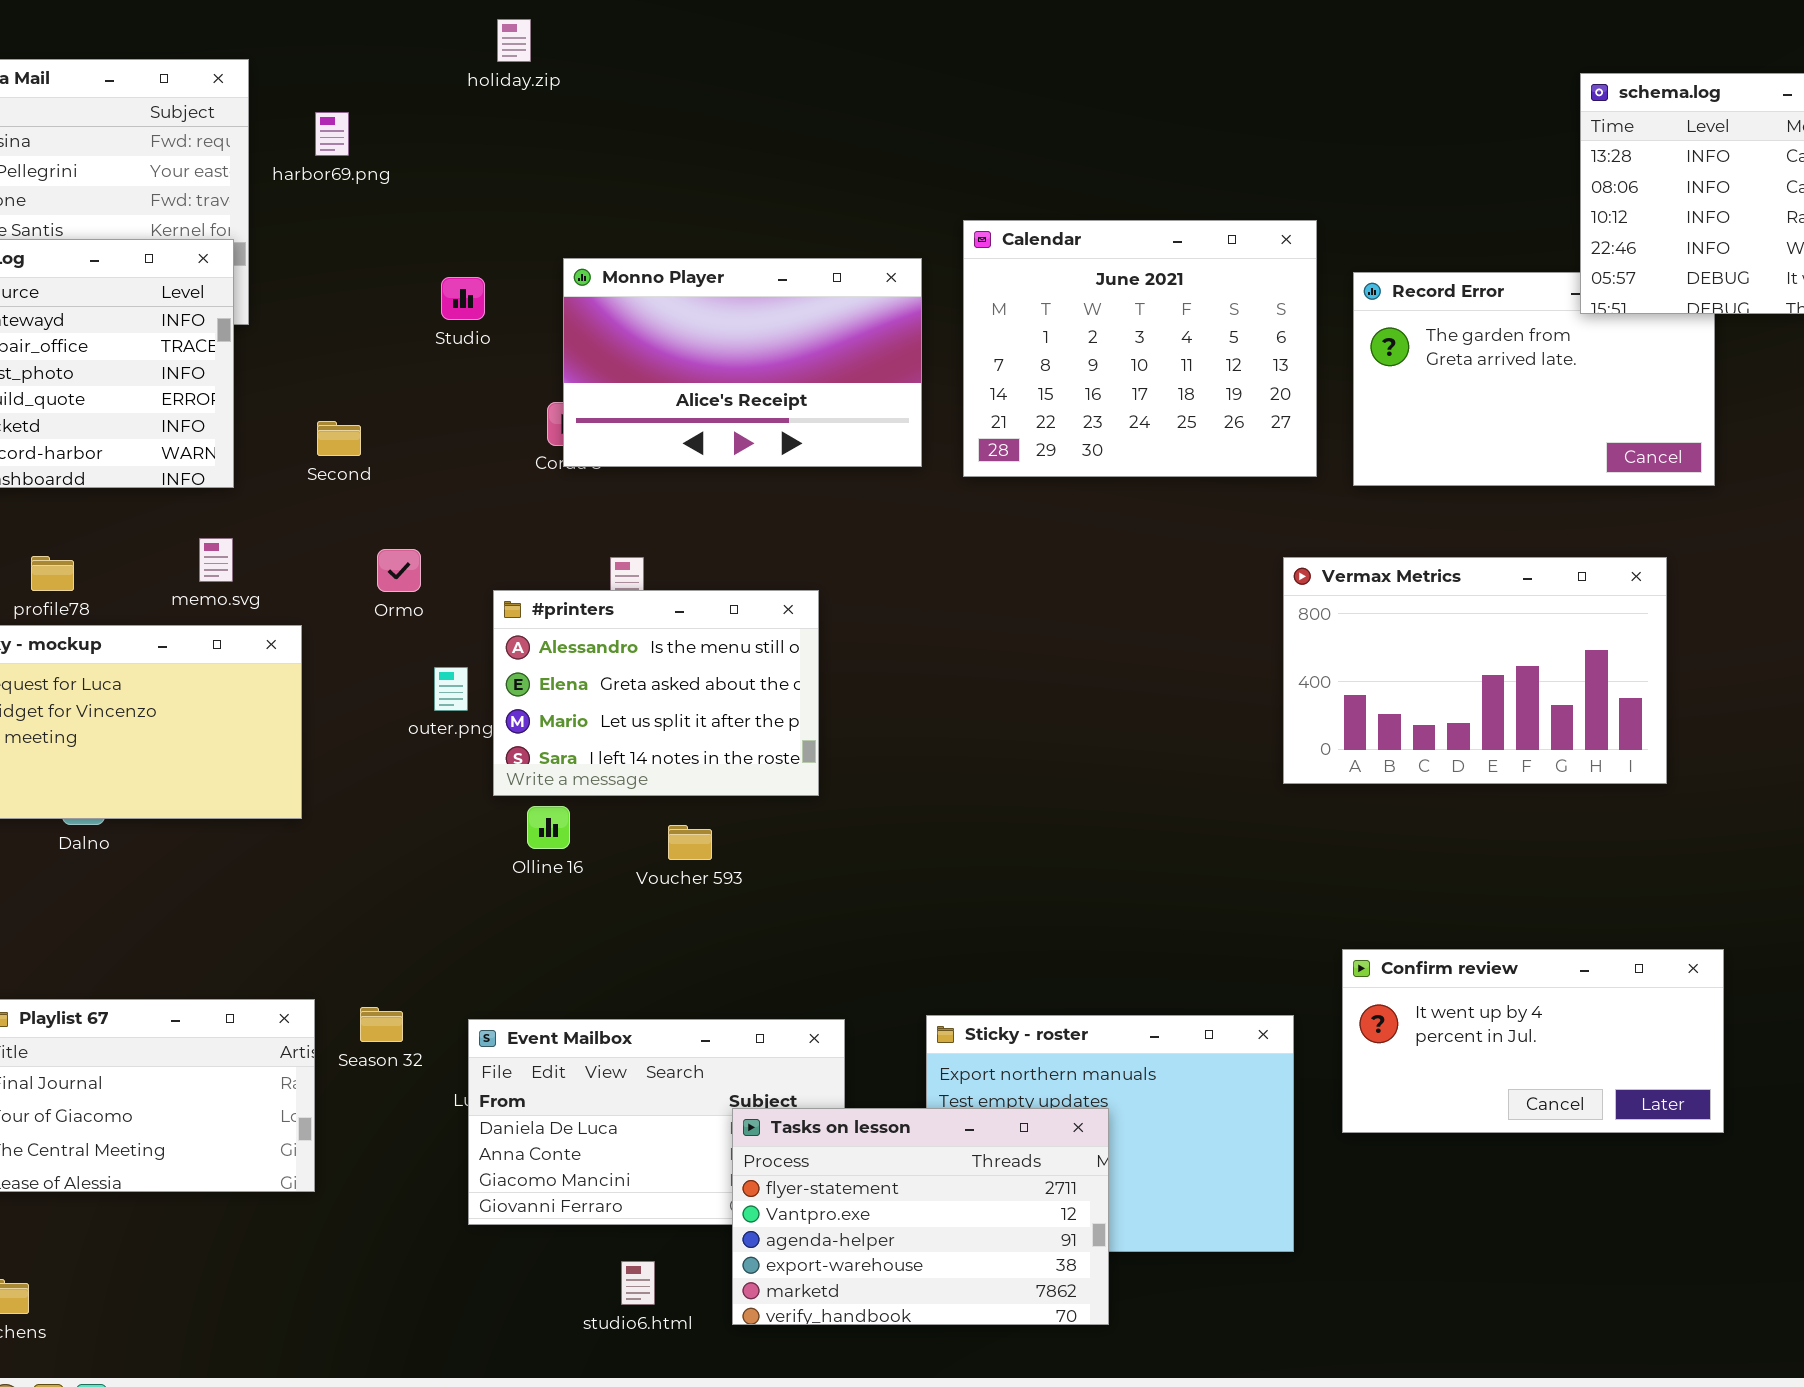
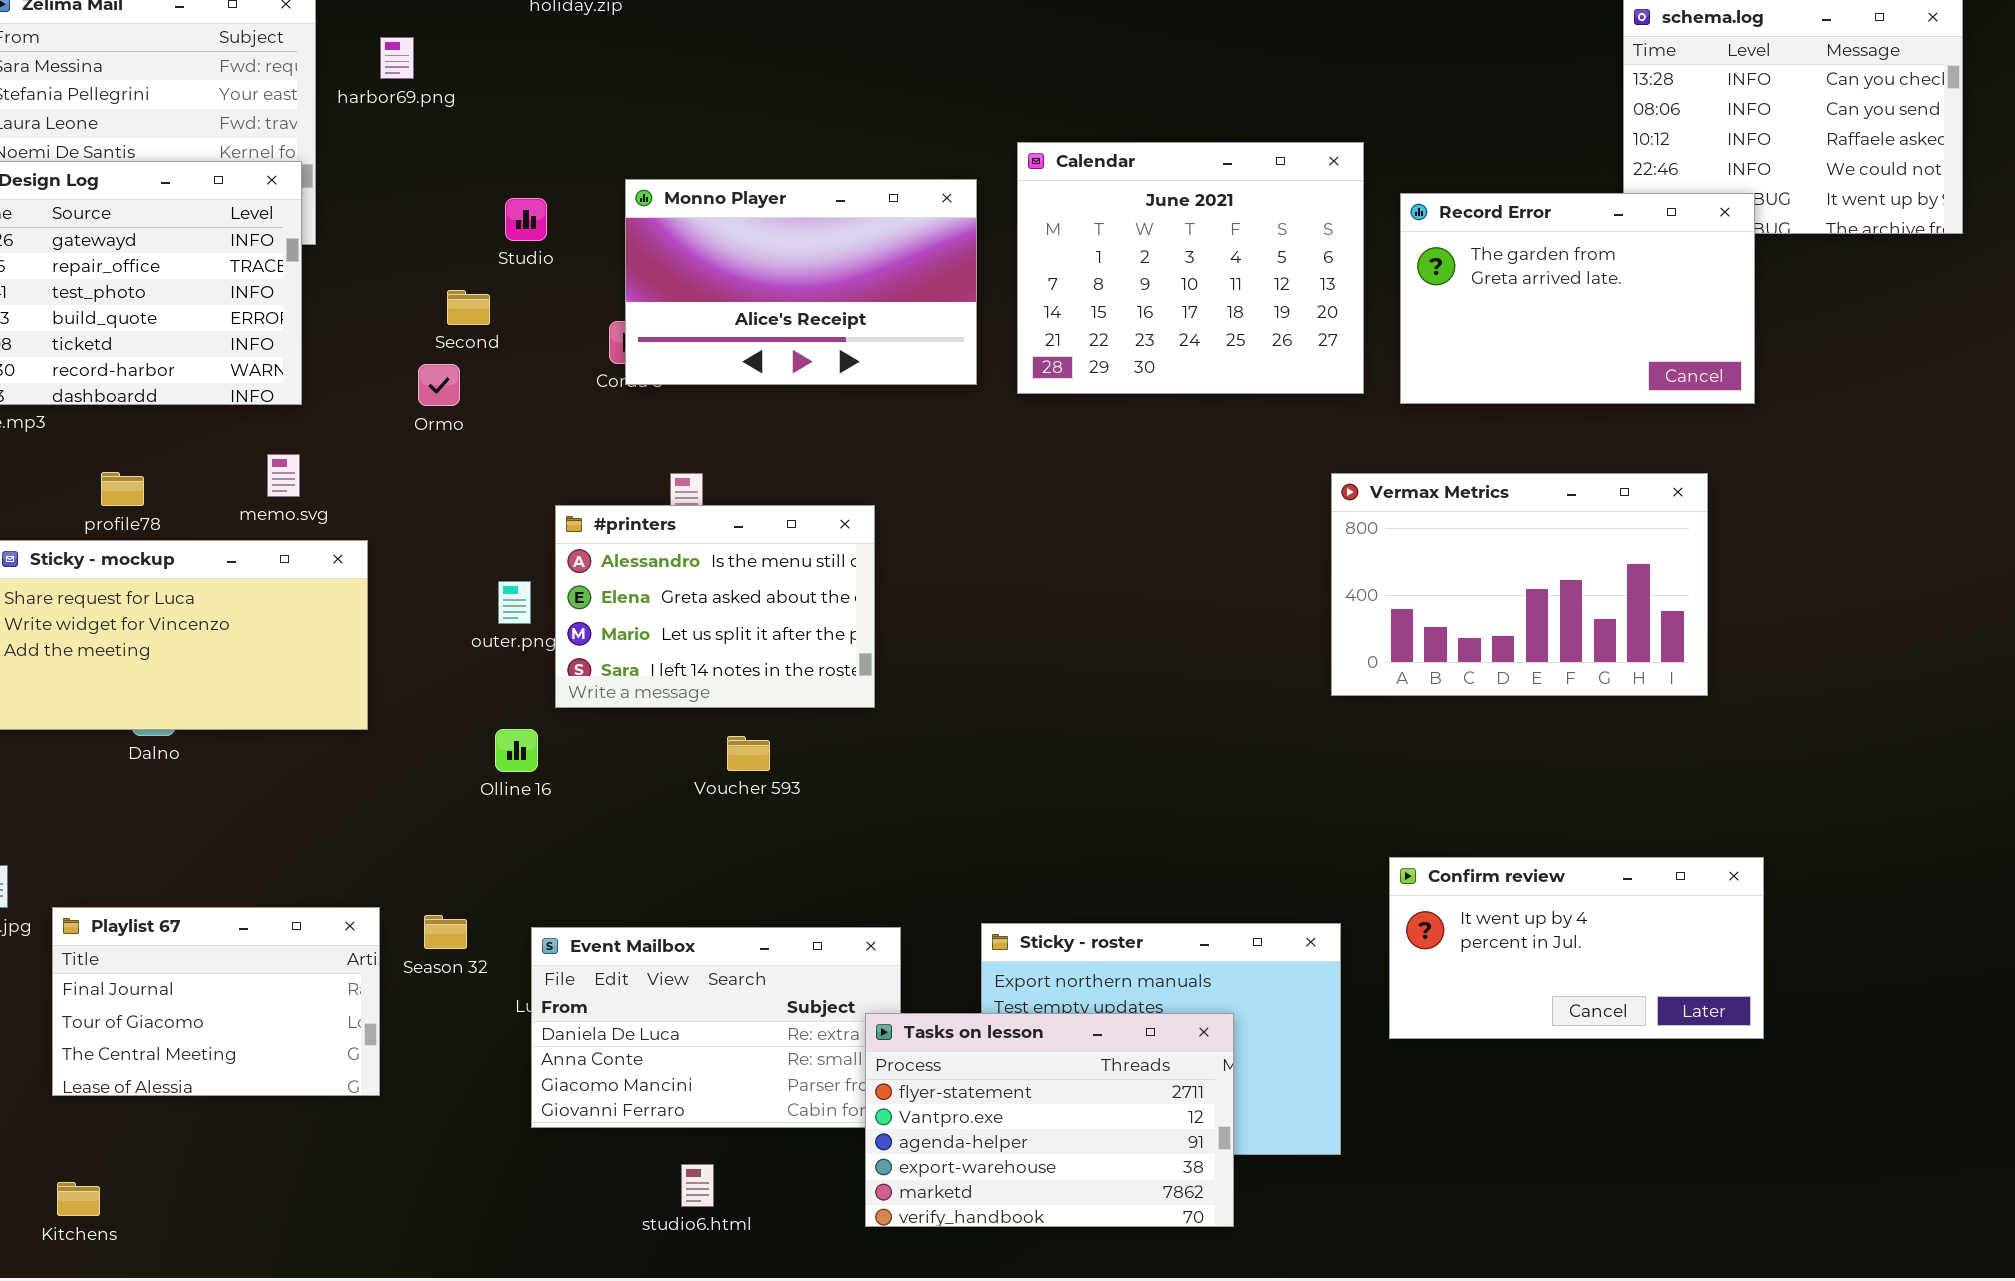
Record Error: [1353,272,1715,486] -> [1400,193,1755,404], raised
Second: [317,421,361,456] -> [447,290,490,325], moved
Ormo: [377,549,421,592] -> [418,364,460,406], moved
Olline 16: [527,806,570,849] -> [495,729,538,772], moved
Tasks on lesson: [732,1108,1109,1325] -> [865,1013,1234,1227], moved

